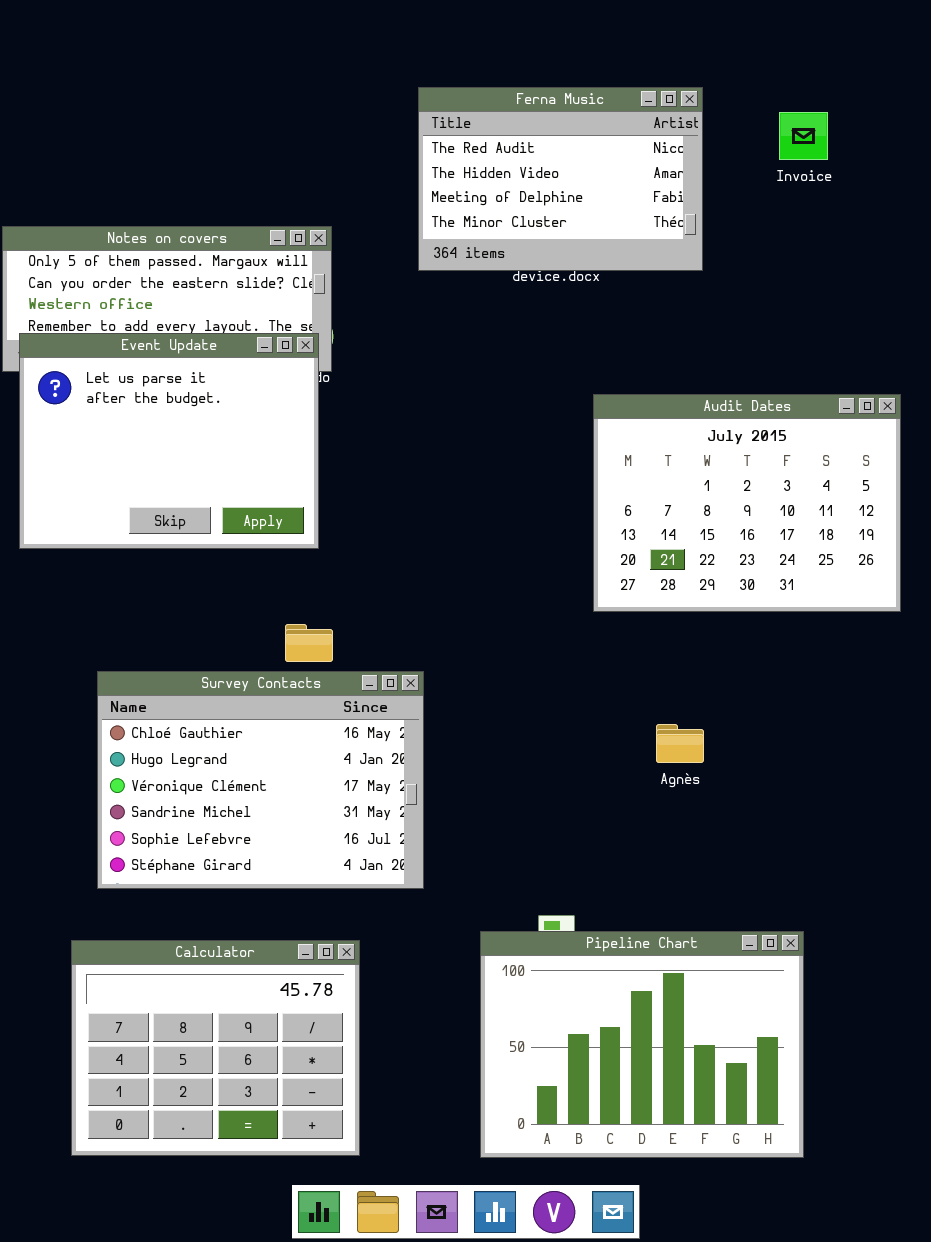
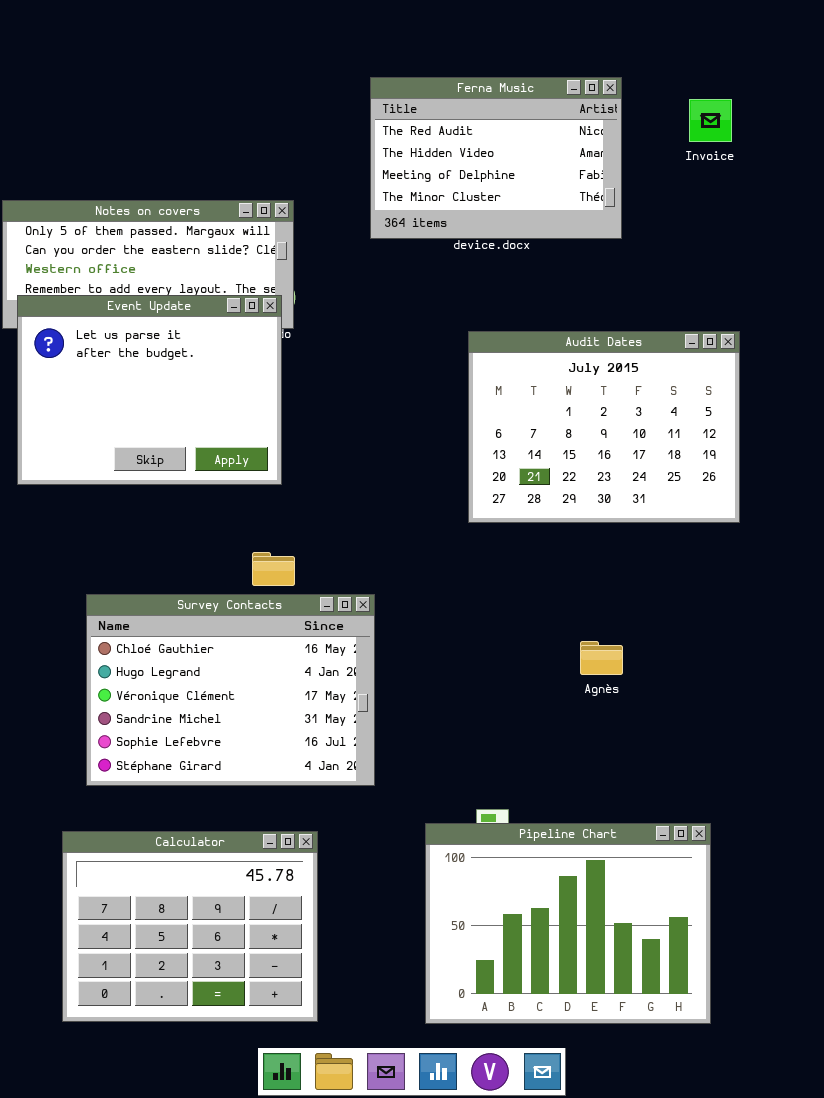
Audit Dates: [593,394,901,612] -> [468,331,740,523], moved

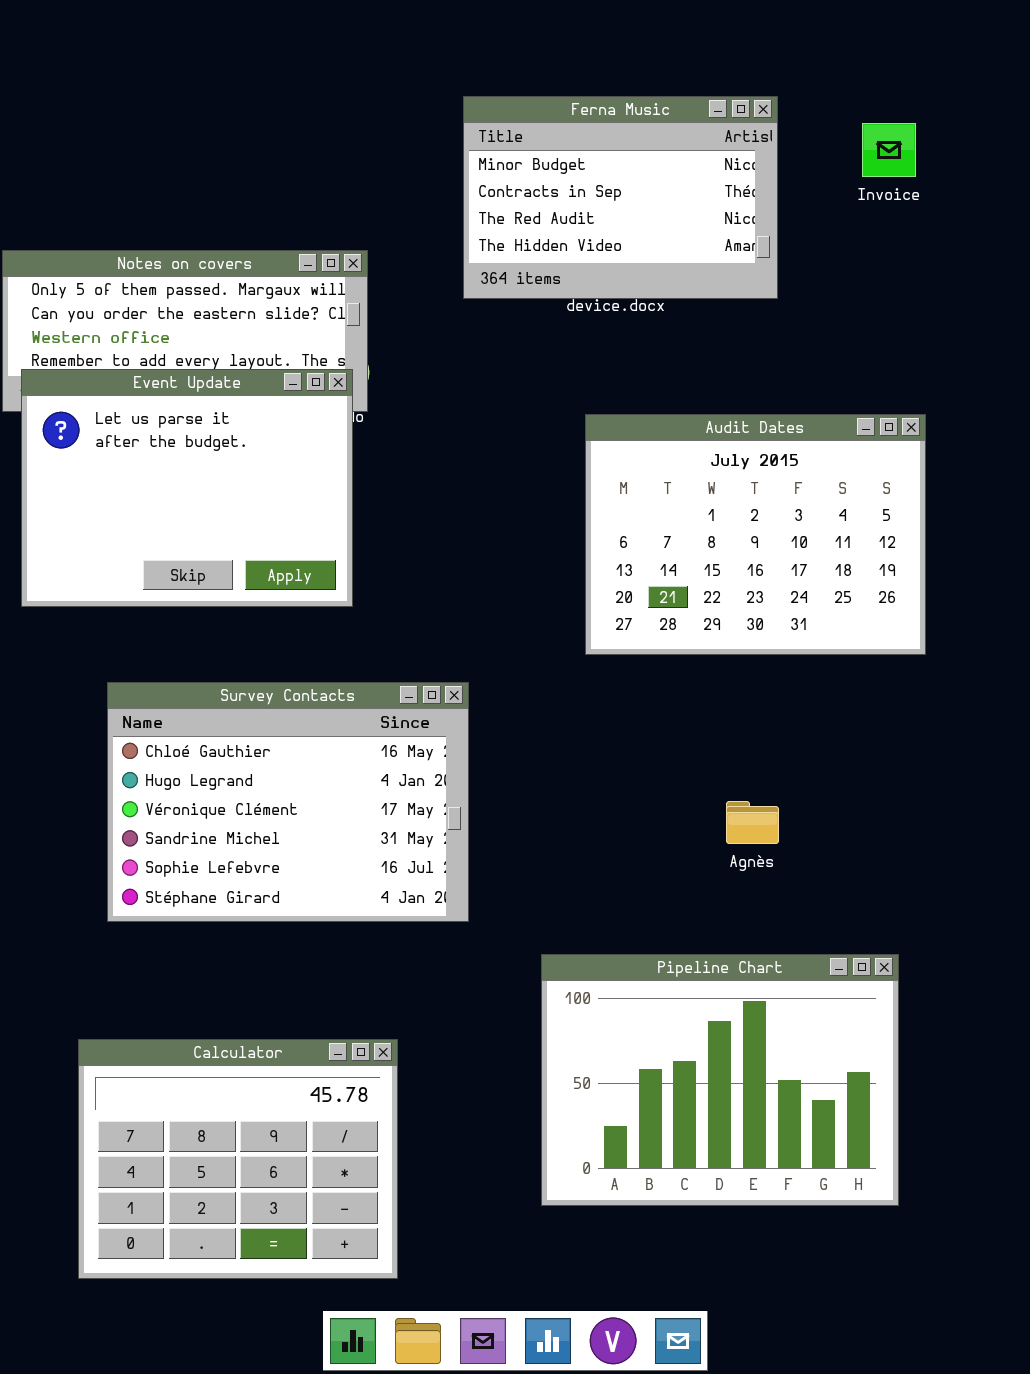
Ferna Music: [370,77,622,239] -> [463,96,778,299], scrolled up 2 rows
Survey Contacts: [86,594,375,786] -> [107,682,469,922], moved
Pipeline Chart: [425,823,711,1024] -> [541,954,899,1206], moved

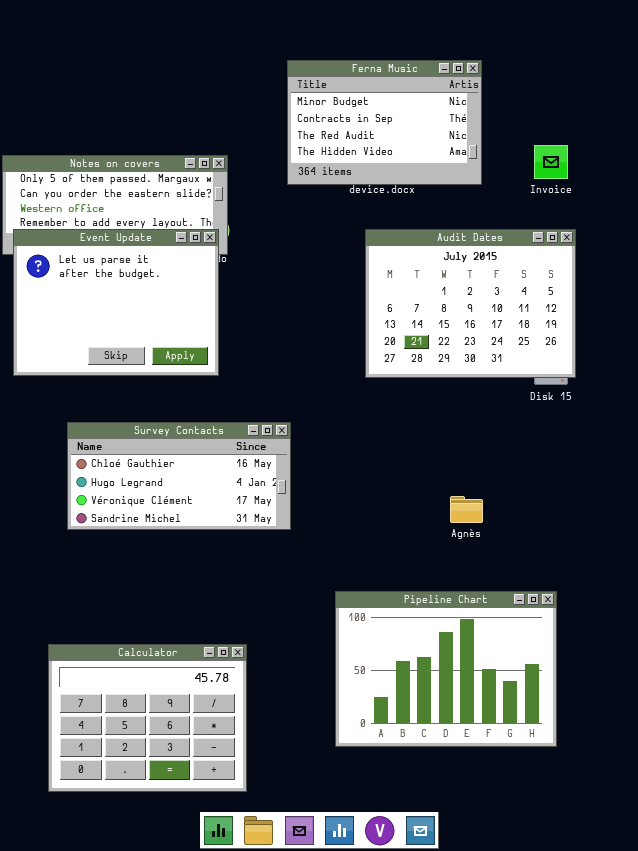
Invoice: [862,123,916,177] -> [534,145,568,179], moved
Audit Dates: [585,414,926,655] -> [365,229,576,378], moved
Survey Contacts: [107,682,469,922] -> [67,422,291,530], resized

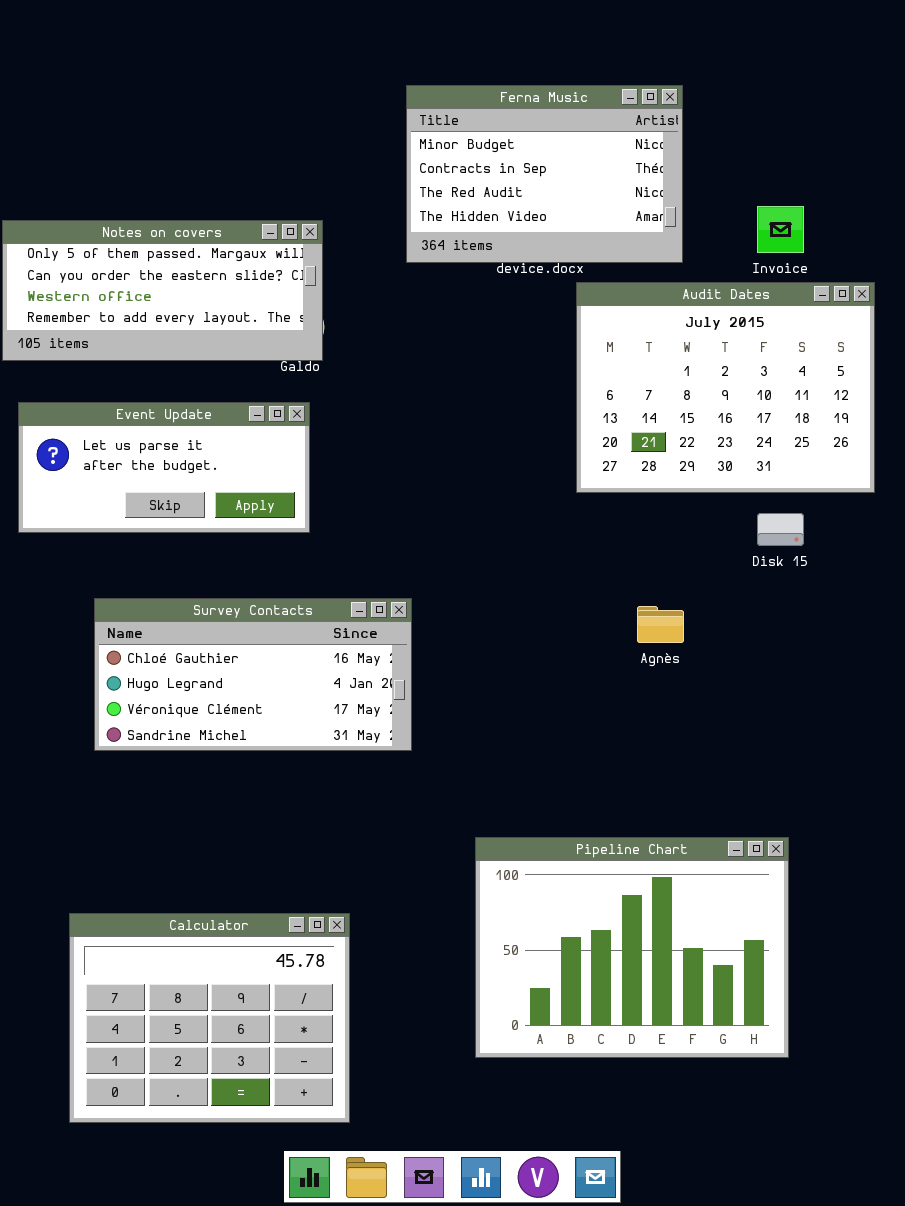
Event Update: [13,229,219,376] -> [18,402,310,533], resized
Audit Dates: [365,229,576,378] -> [576,282,875,493], moved
Agnès: [450,496,483,523] -> [637,606,684,643], moved

